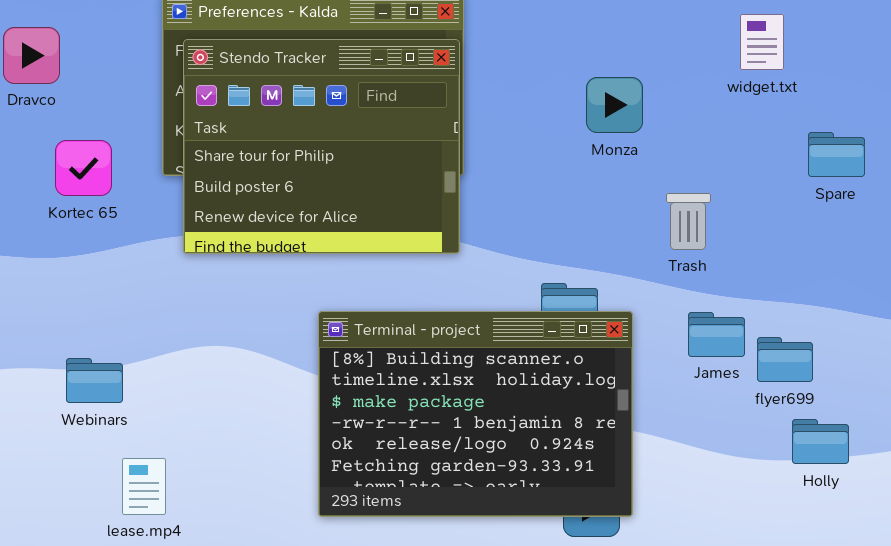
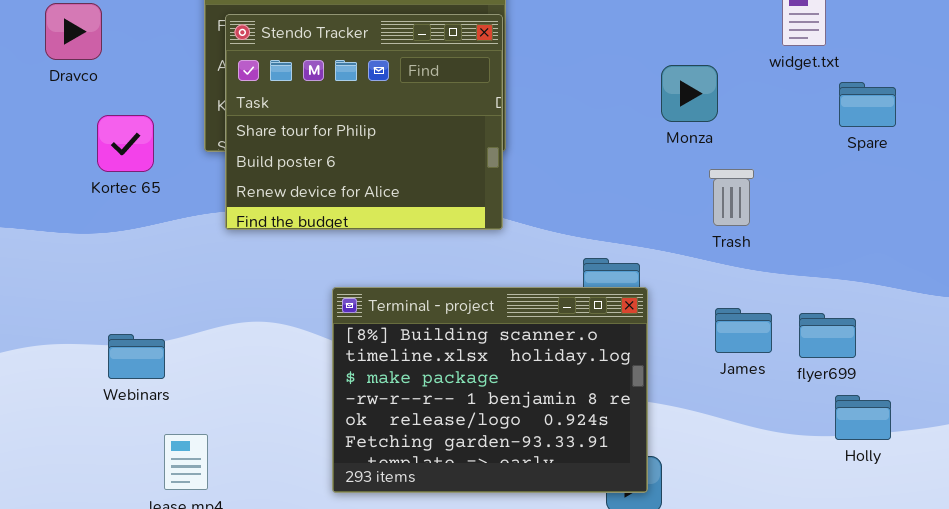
Monza: [586,77,643,133] -> [661,65,718,122], moved
Spare: [808,132,865,177] -> [839,82,896,127], moved
Terminal - project: [318,311,633,517] -> [332,287,648,493], moved
James: [688,312,745,357] -> [715,308,772,353], moved

